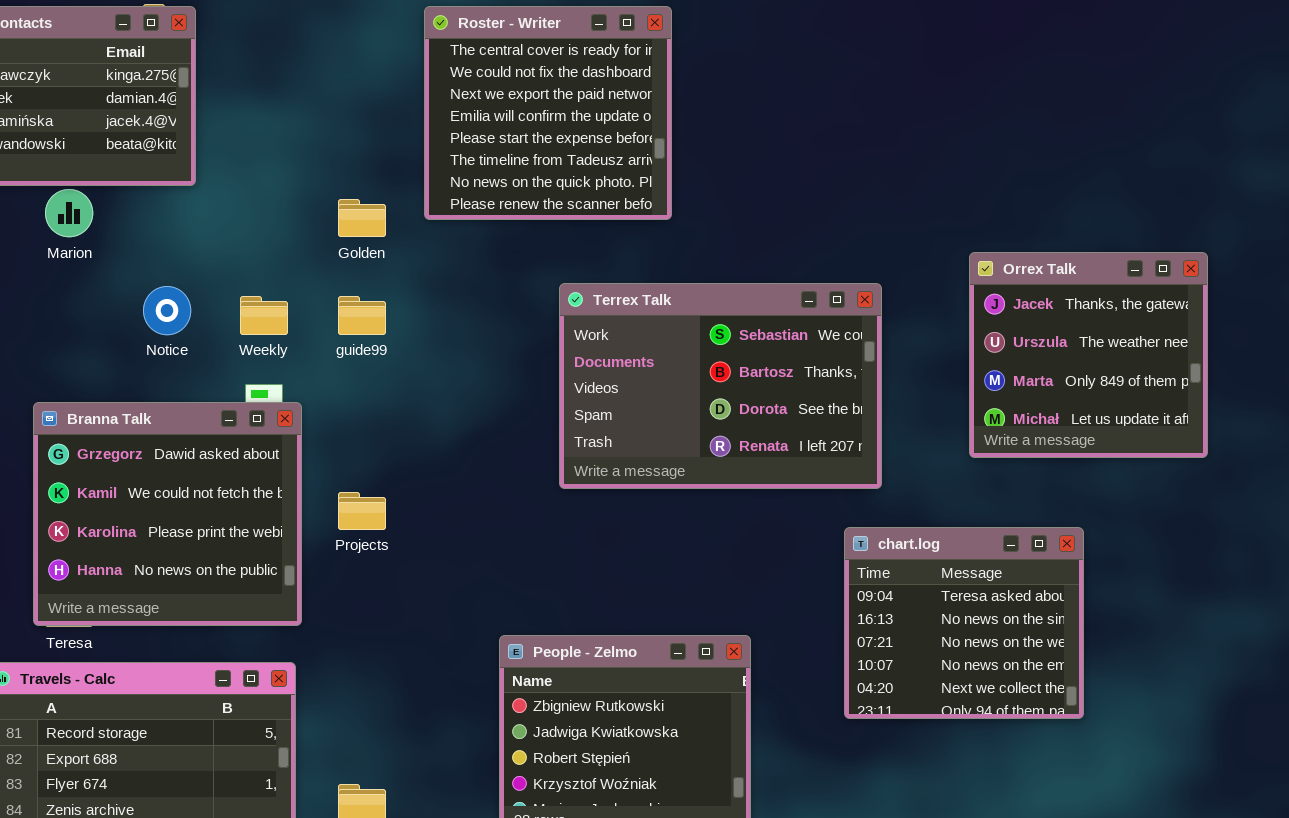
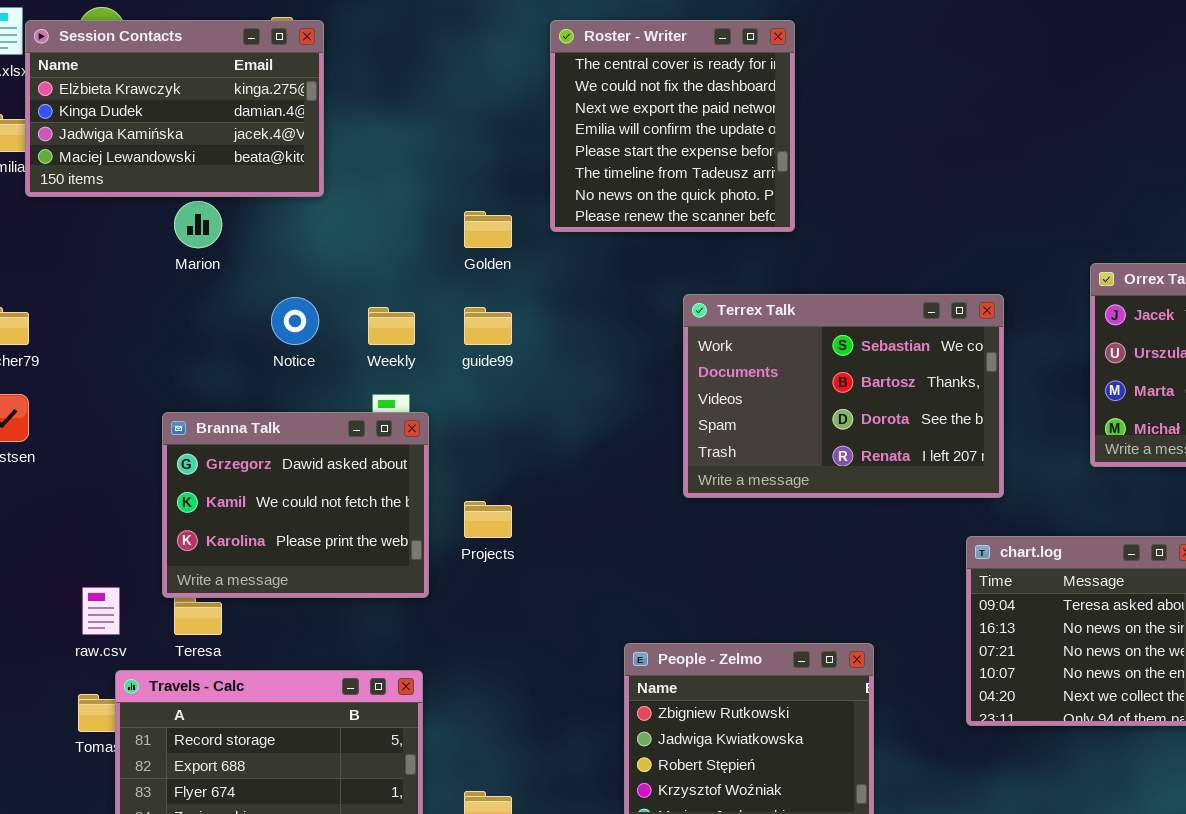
Branna Talk: [33,402,302,626] -> [162,412,429,598], resized

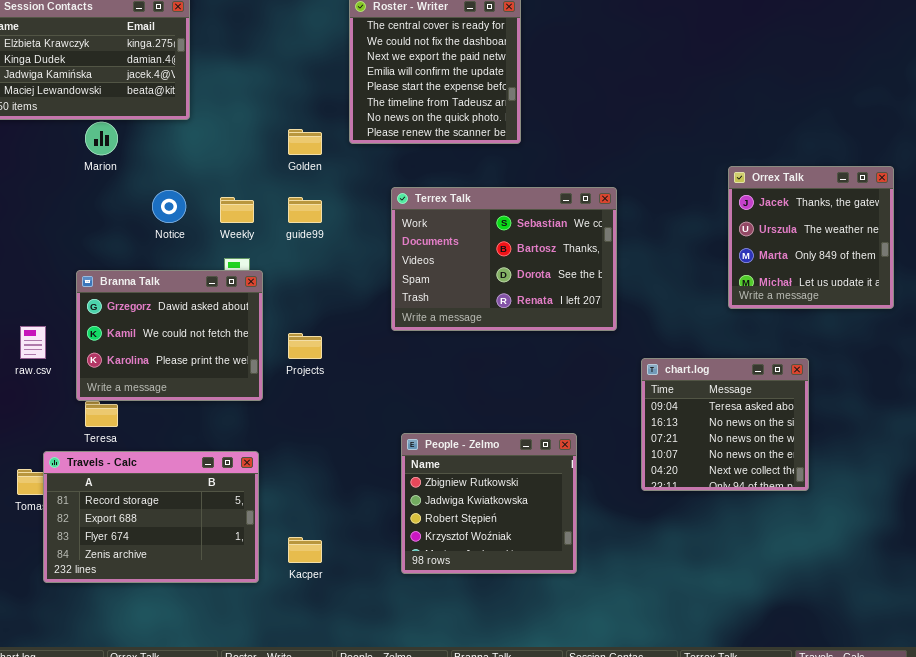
Terrex Talk: [683,294,1004,498] -> [391,187,617,331], moved
raw.csv: [82,587,120,635] -> [20,326,46,359], moved

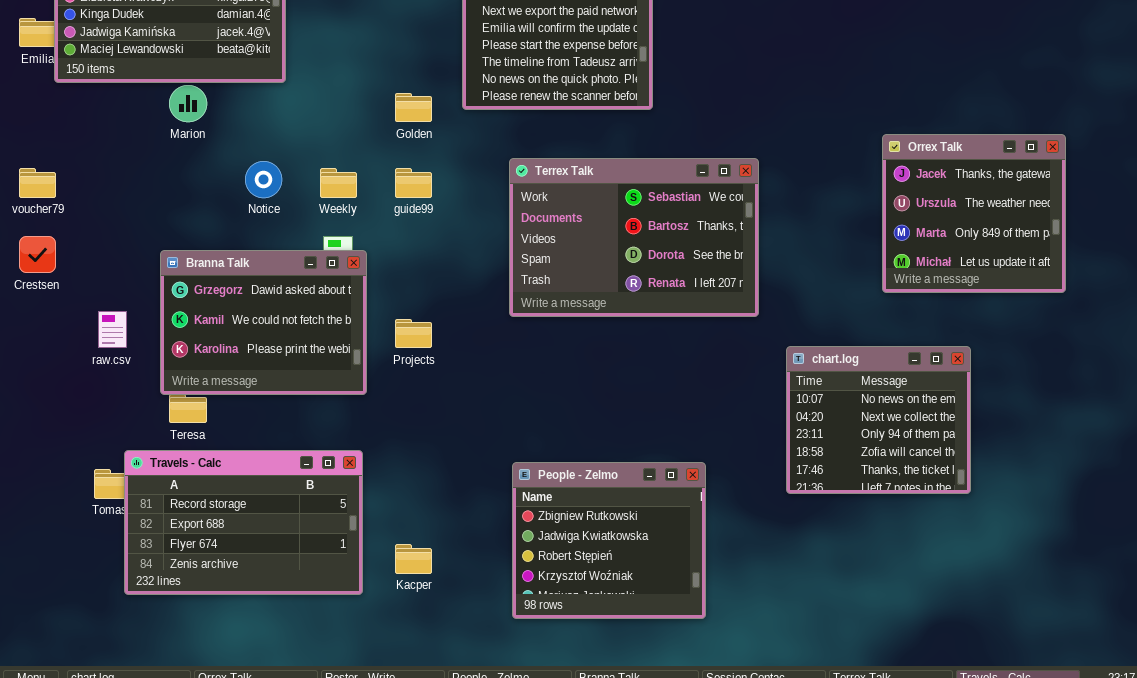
chart.log: [641,358,809,491] -> [786,346,971,494], scrolled down 3 rows
People - Zelmo: [401,433,577,574] -> [512,462,706,619], moved

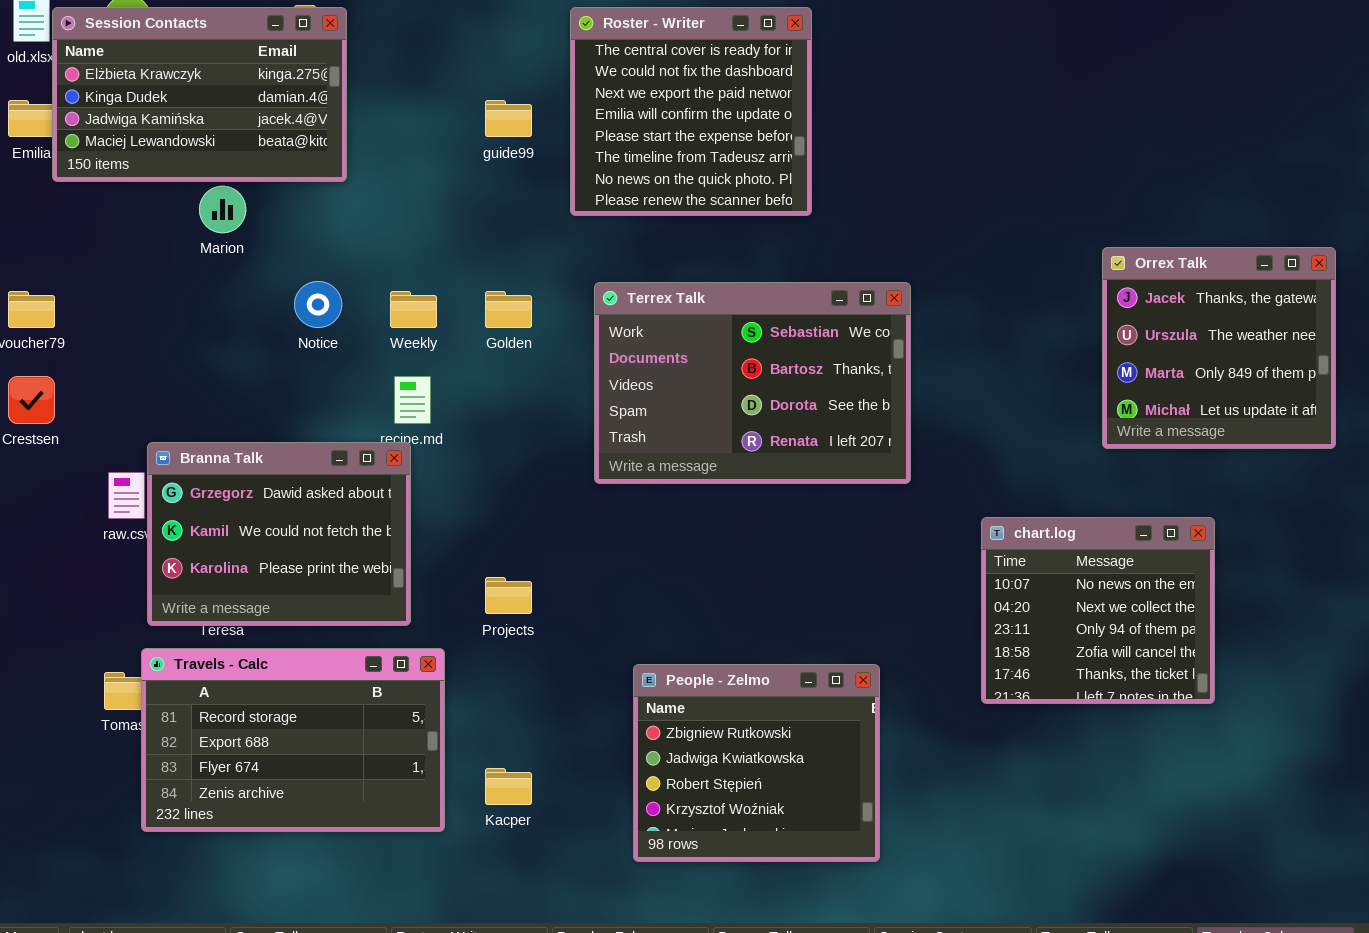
Golden: [395,93,432,122] -> [485,291,532,328], moved
Terrex Talk: [509,158,759,317] -> [594,282,911,484], moved
guide99: [395,168,432,198] -> [485,100,532,137], moved
Branna Talk: [160,250,367,395] -> [147,442,411,626], moved
Projects: [395,319,432,348] -> [485,577,532,614], moved

